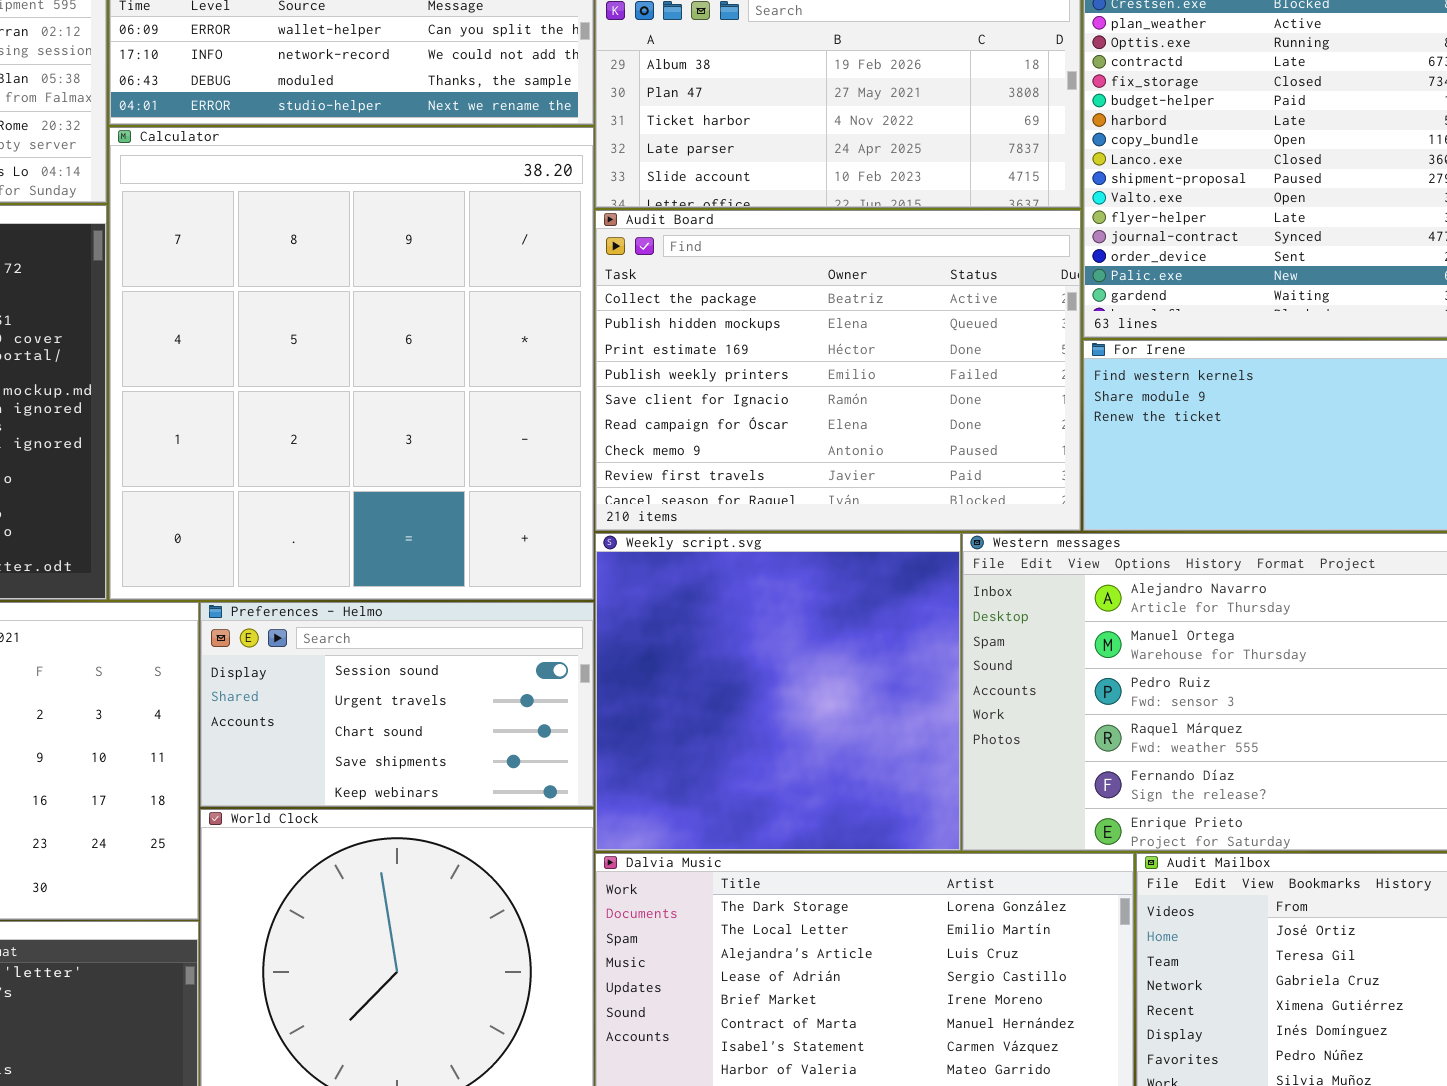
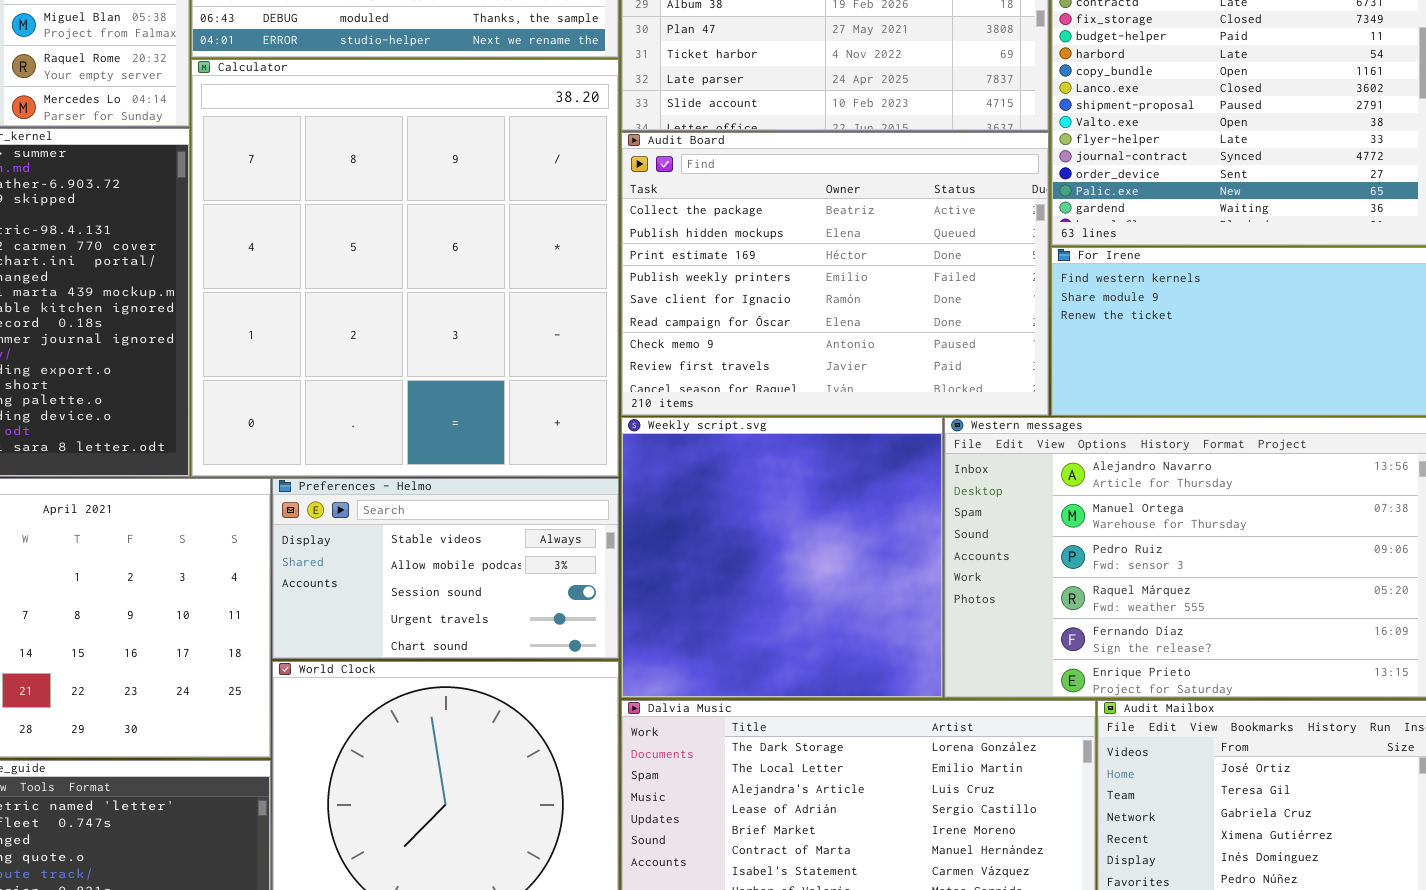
Preferences - Helmo: [200,602,594,807] -> [272,478,619,659], scrolled up 2 rows

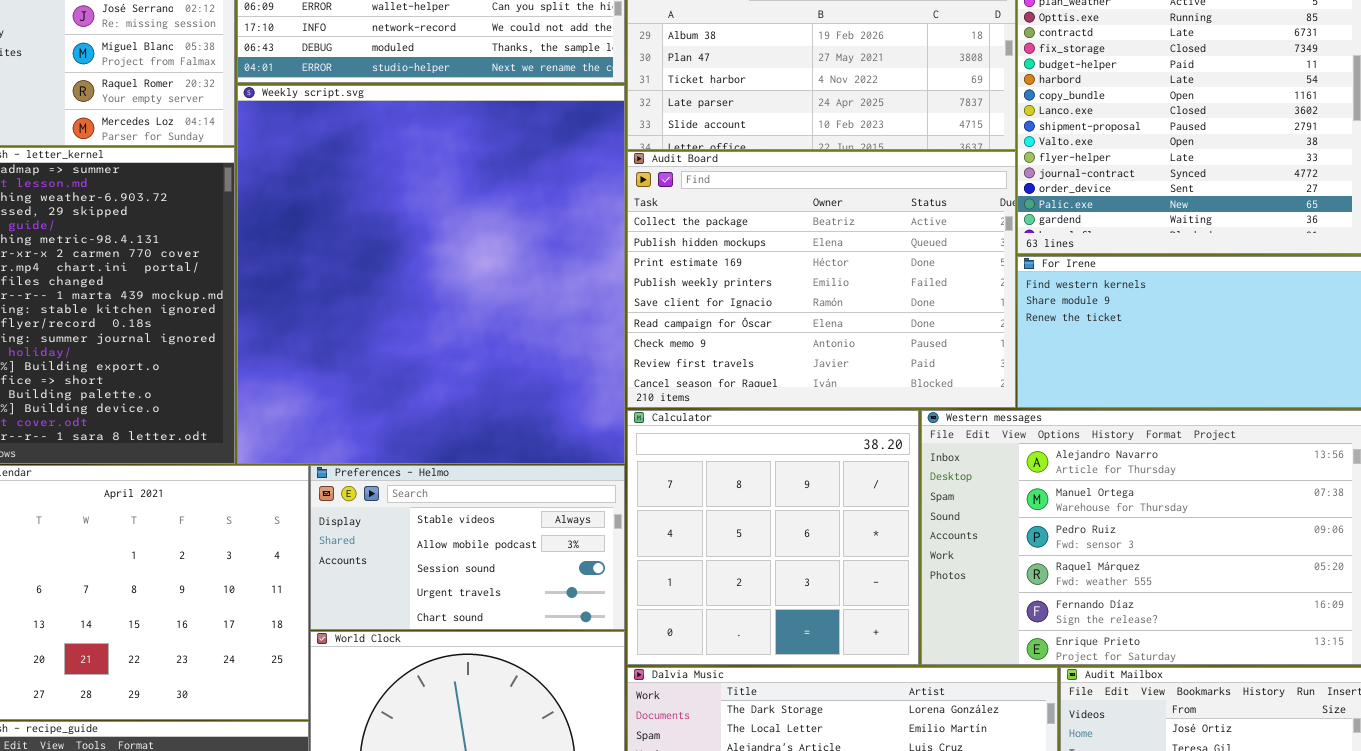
Calculator: [191,59,619,477] -> [627,410,919,665], moved, resized
Weekly script.svg: [621,417,943,698] -> [237,85,625,464], moved, resized

